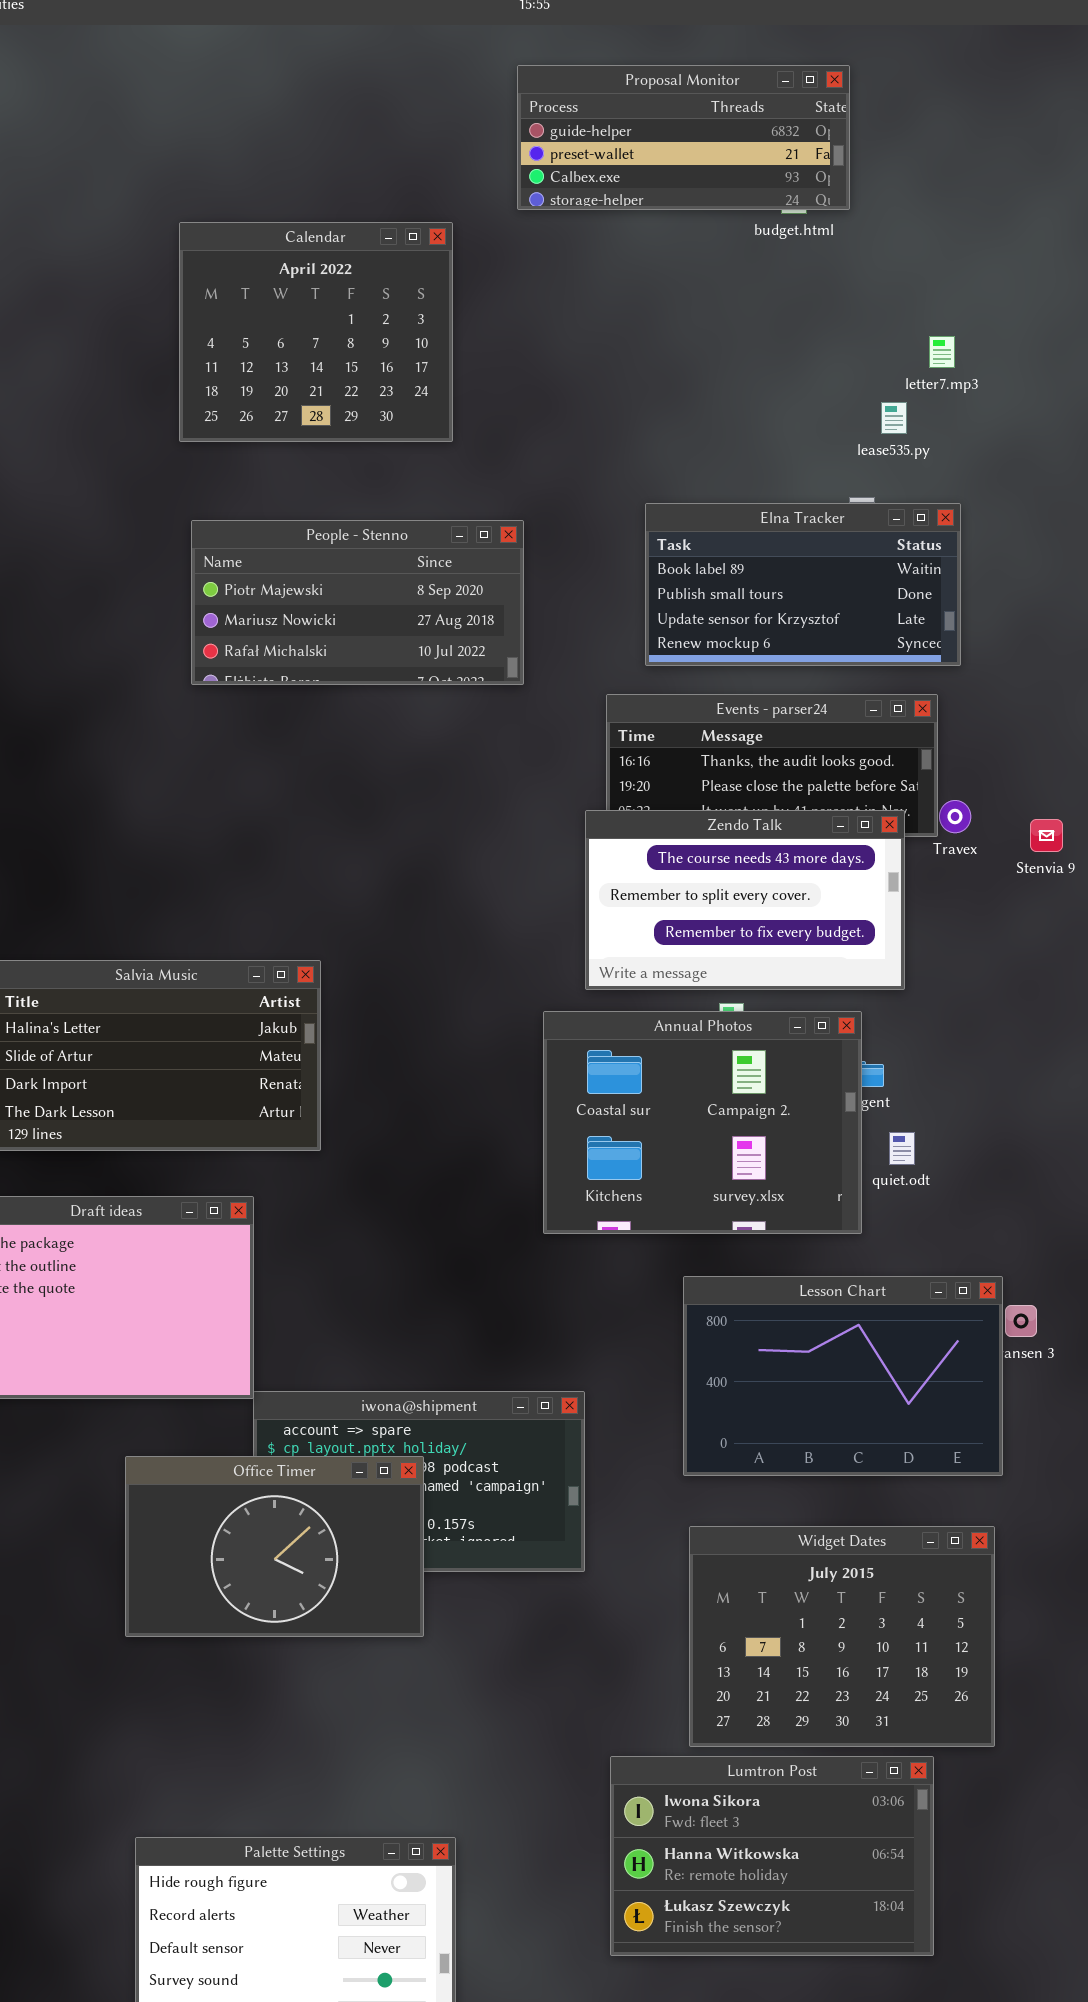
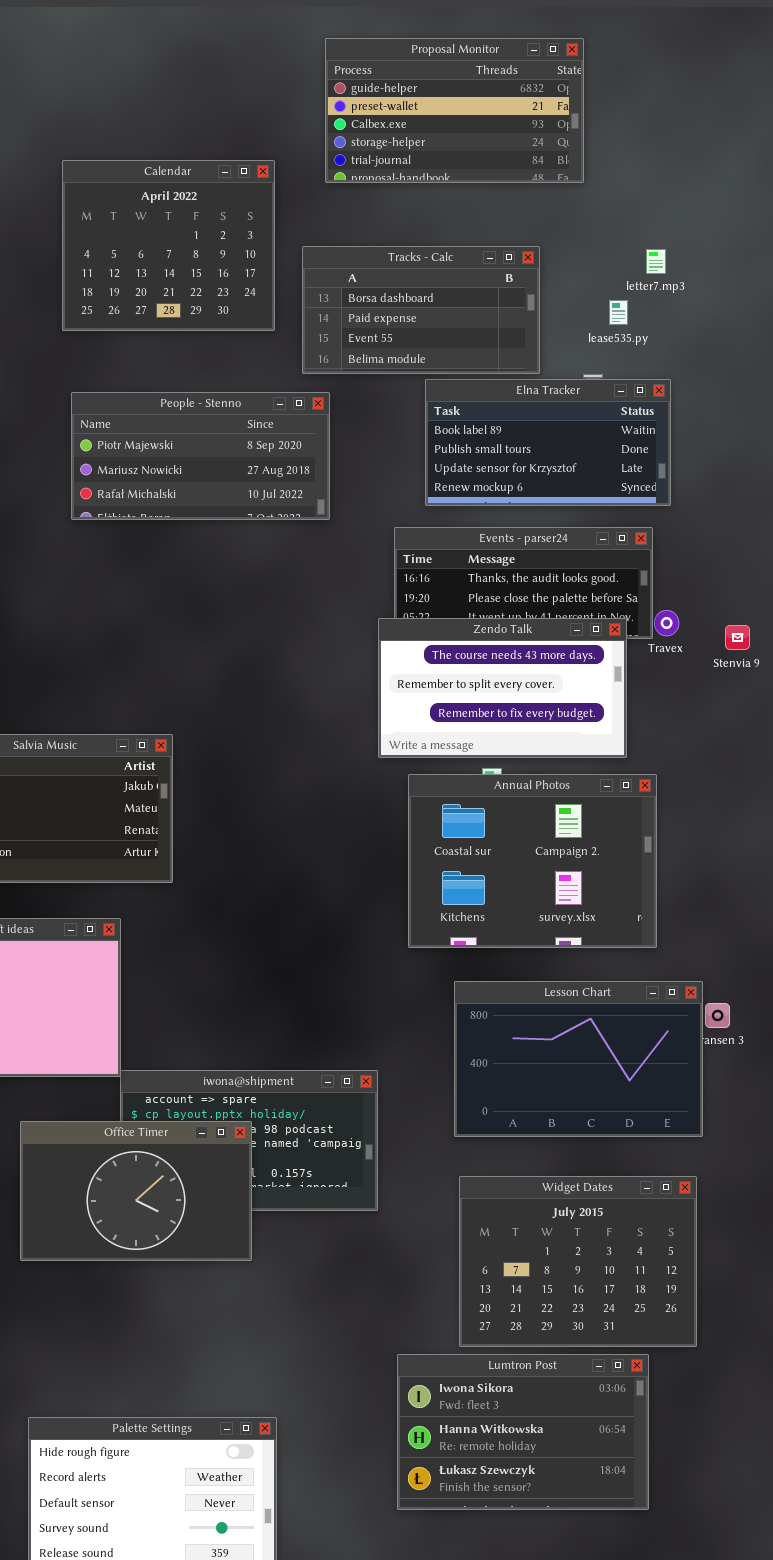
Proposal Monitor: [517,65,850,210] -> [325,38,584,183], resized
Tracks - Calc: none -> [302,246,540,374], opened
Annual Photos: [543,1011,862,1234] -> [408,774,657,948], moved

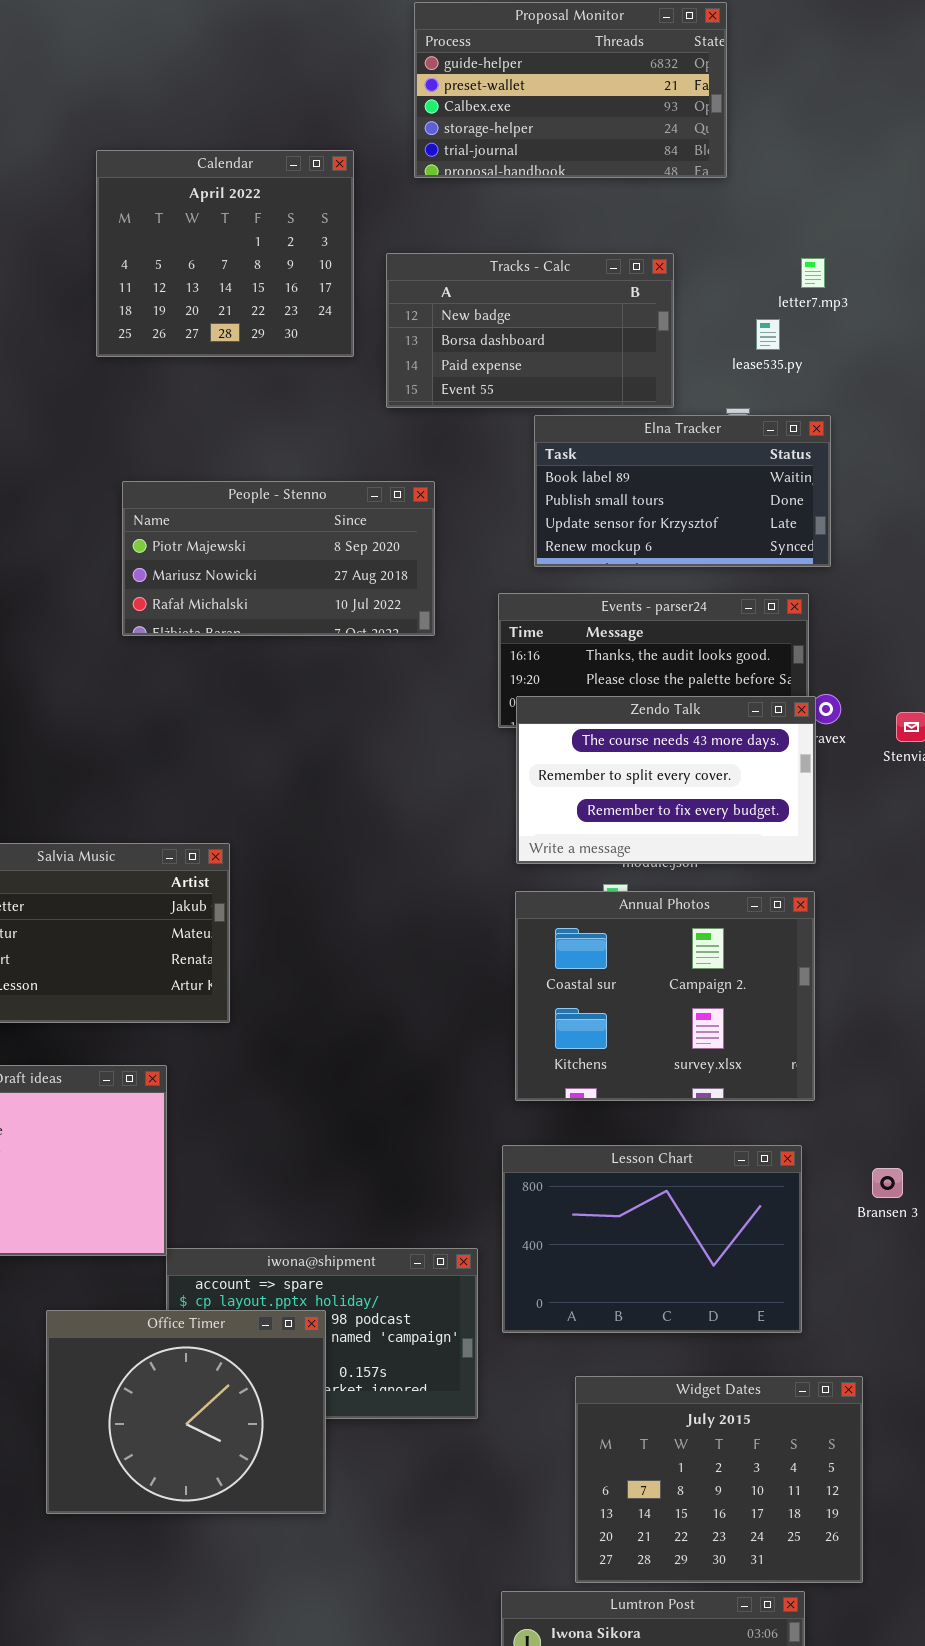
Tracks - Calc: [302,246,540,374] -> [386,253,674,408], scrolled up 1 row
People - Stenno: [71,392,330,520] -> [122,481,435,636], moved
Zendo Talk: [378,618,627,758] -> [516,696,816,864], moved
Lesson Chart: [454,981,703,1137] -> [502,1145,802,1333], moved
Office Timer: [20,1121,252,1261] -> [46,1310,326,1514], resized

